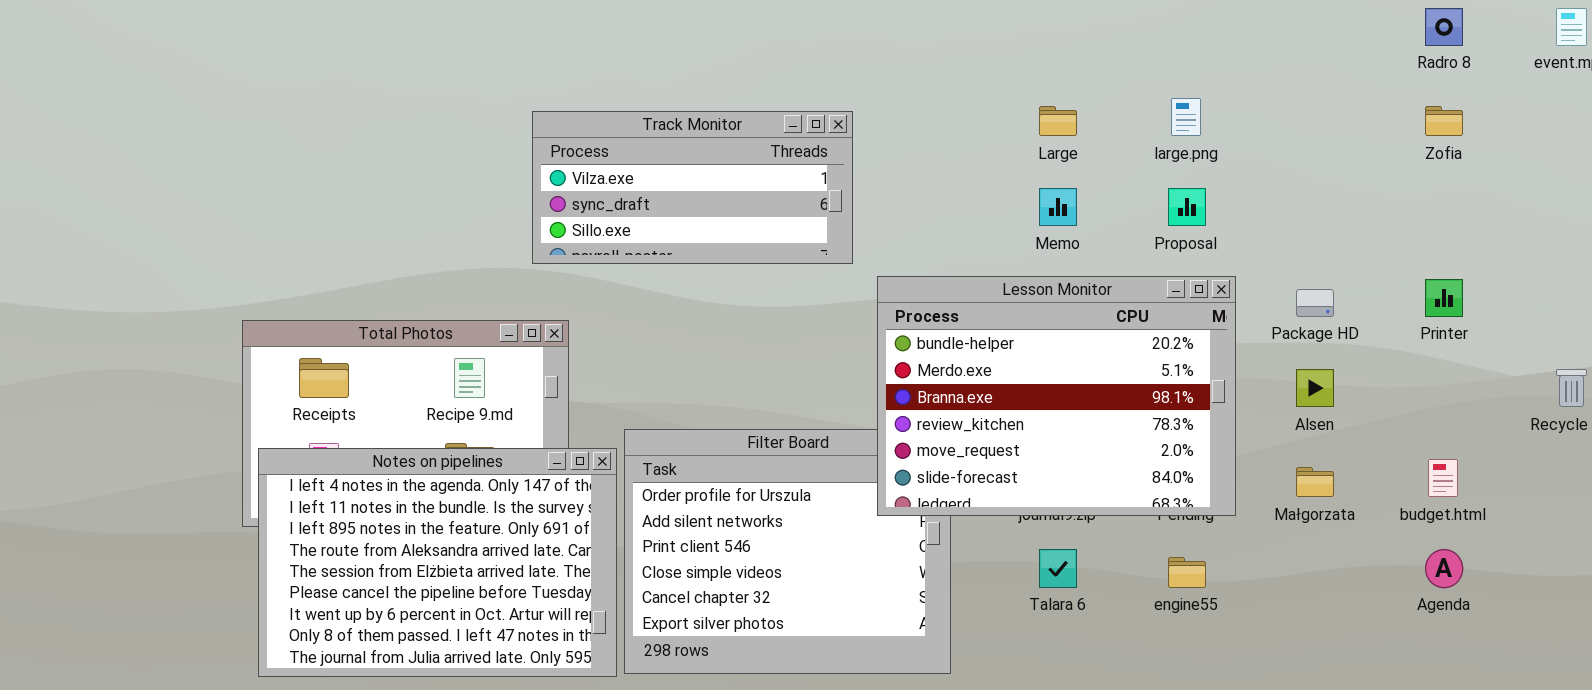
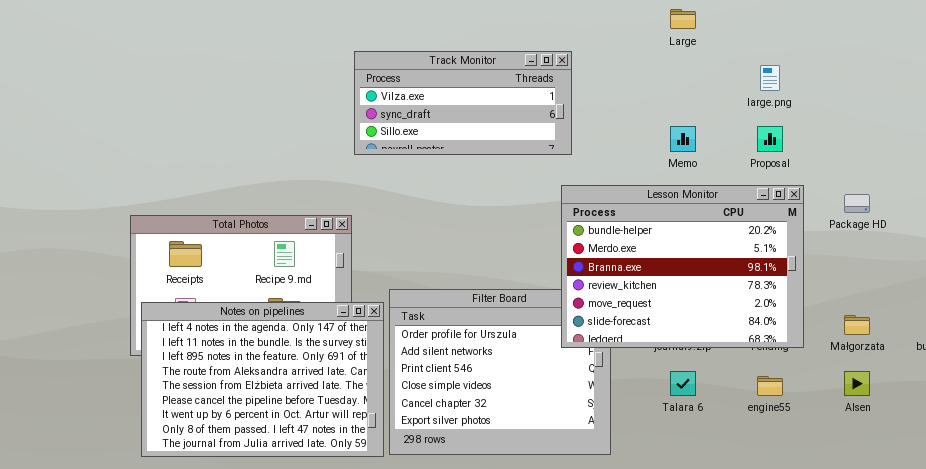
Large: [1039,106,1077,136] -> [670,9,696,29], moved
Track Monitor: [532,111,853,264] -> [354,51,572,155], moved
Alsen: [1296,369,1334,407] -> [844,371,870,396], moved

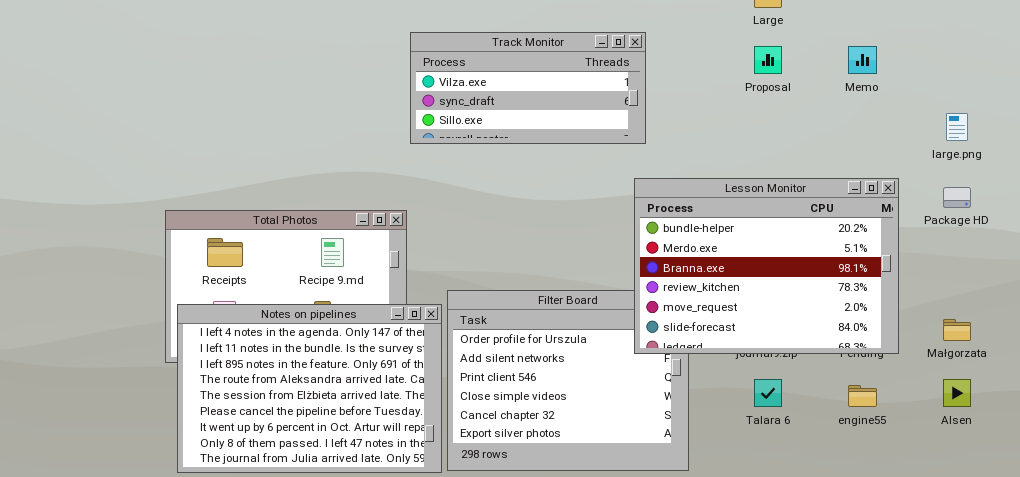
large.png: [760,65,780,91] -> [946,113,968,141], moved
Memo: [670,126,696,152] -> [848,46,877,74], moved
Proposal: [757,126,783,152] -> [754,46,782,74], moved

